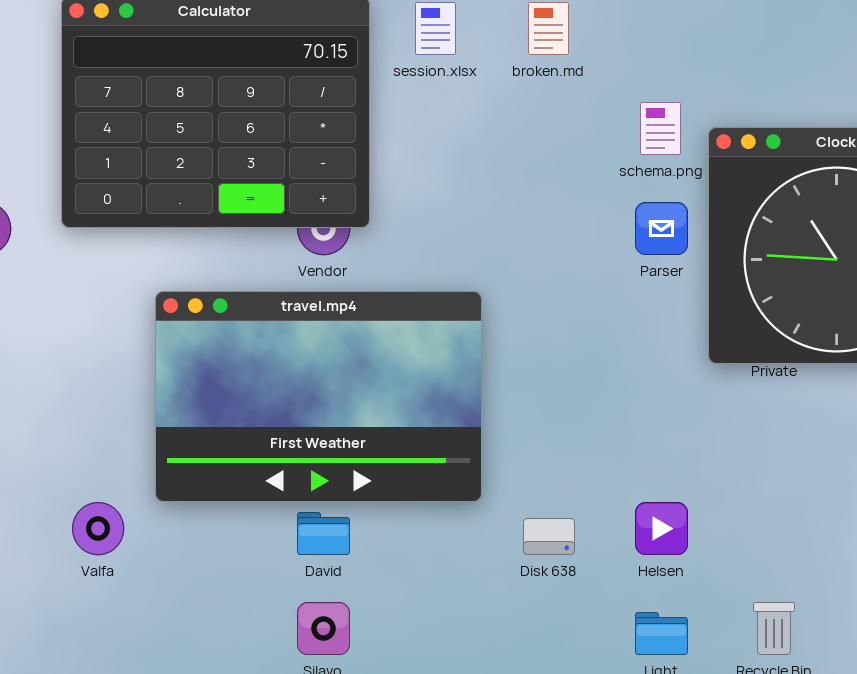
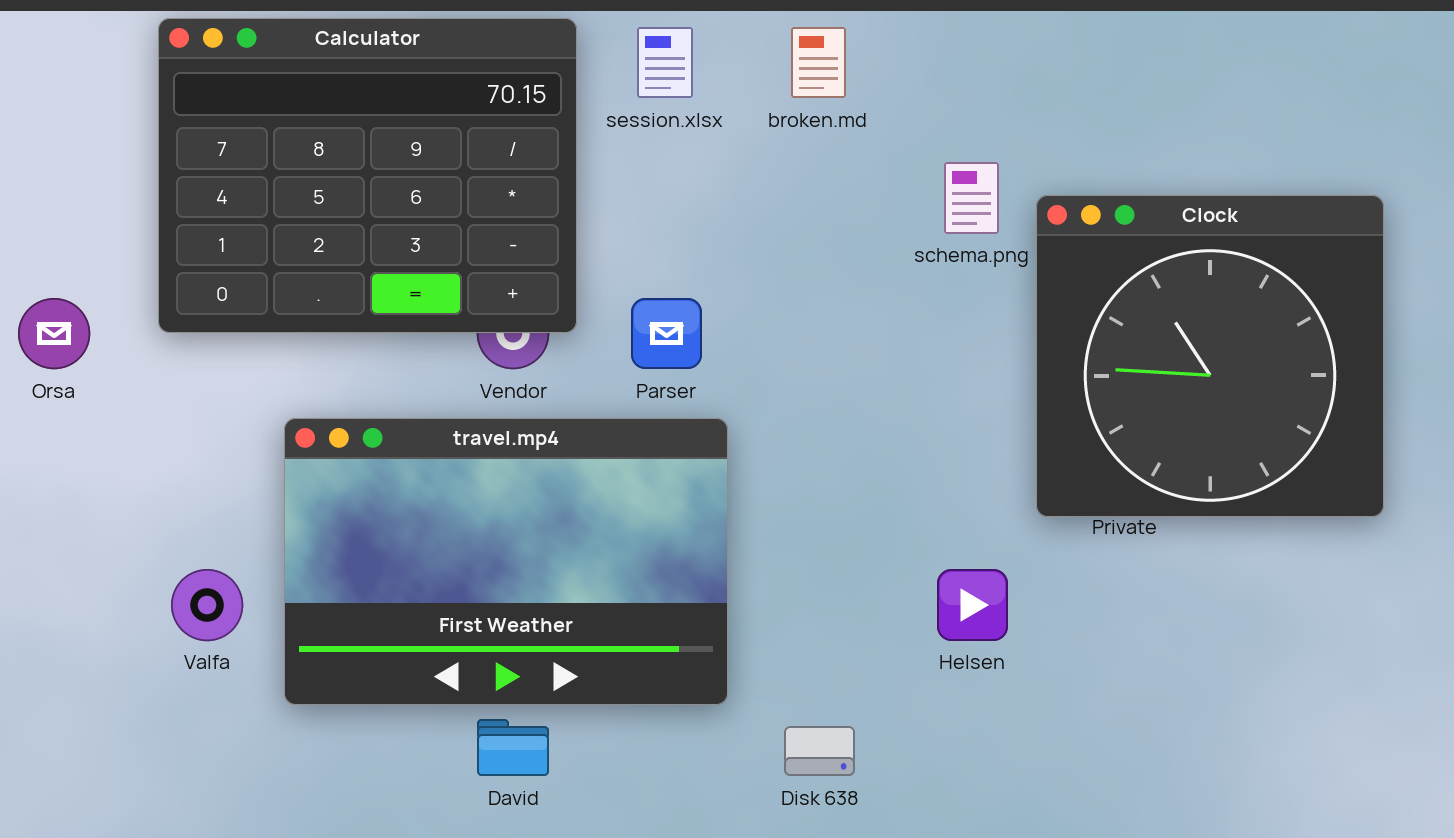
Parser: [635,202,688,255] -> [631,298,702,369], moved
Valfa: [72,502,124,555] -> [171,569,243,641], moved
Helsen: [635,502,688,555] -> [937,569,1008,641], moved

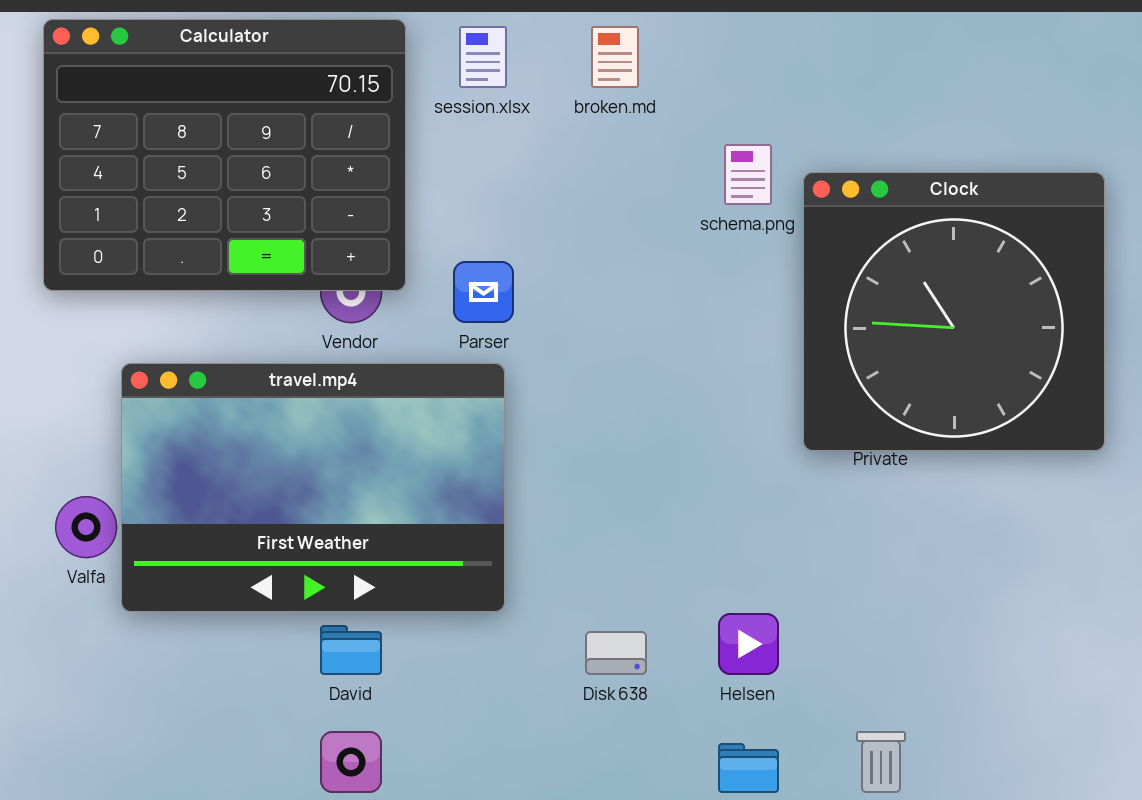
travel.mp4: [284,418,728,705] -> [121,363,505,612], moved
Helsen: [937,569,1008,641] -> [718,613,779,675], moved

